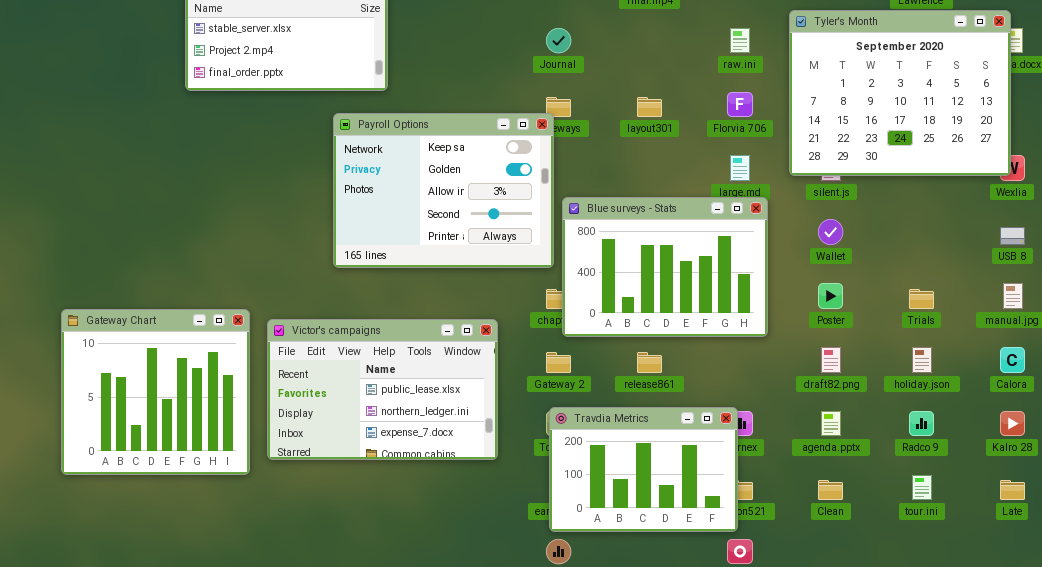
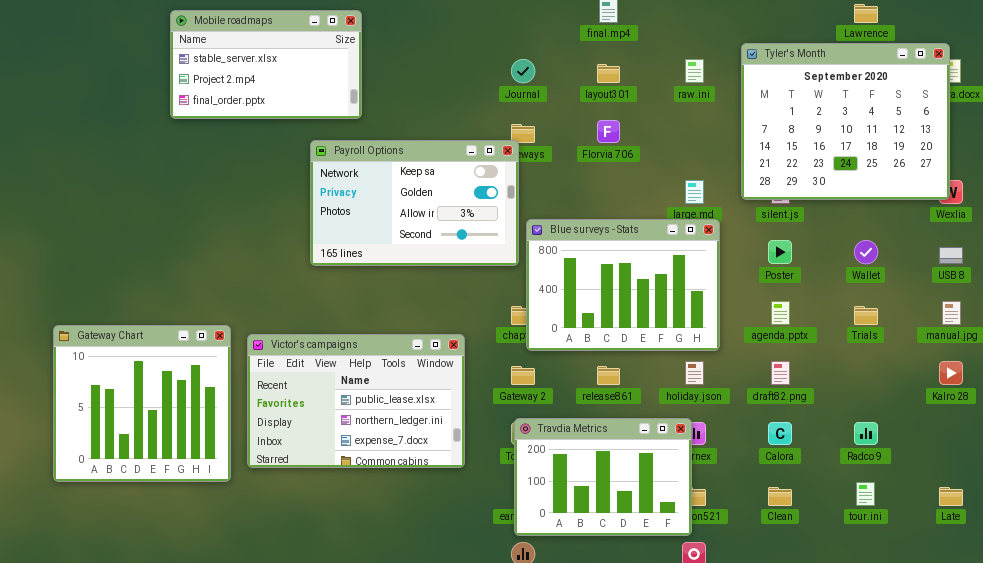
Florvia 706: [727,92,753,117] -> [597,120,620,143], moved
layout301: [637,97,662,117] -> [597,64,620,83], moved
Payroll Options: [333,113,554,268] -> [310,140,519,266], resized
Wallet: [818,219,843,245] -> [854,240,878,264], moved
Poster: [818,283,843,309] -> [768,240,792,264], moved
holiday.json: [912,347,932,373] -> [685,361,704,385], moved
Calora: [1000,347,1025,373] -> [768,422,792,445], moved
agenda.pptx: [821,411,841,436] -> [771,301,790,325], moved
Kalro 28: [1000,411,1025,436] -> [939,361,963,385], moved

